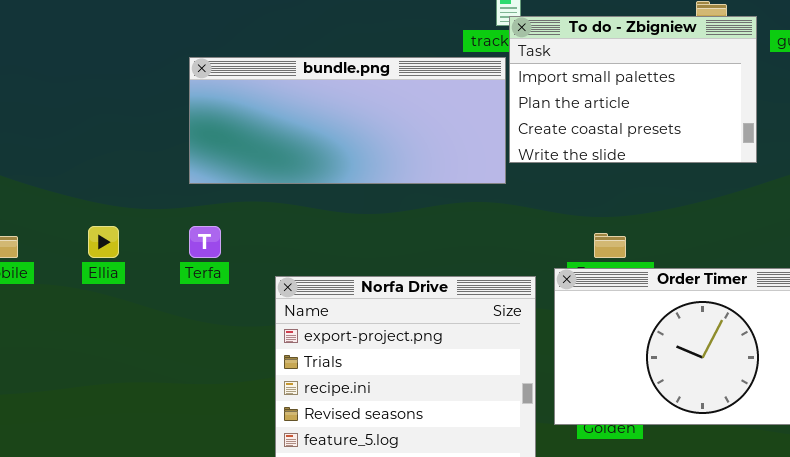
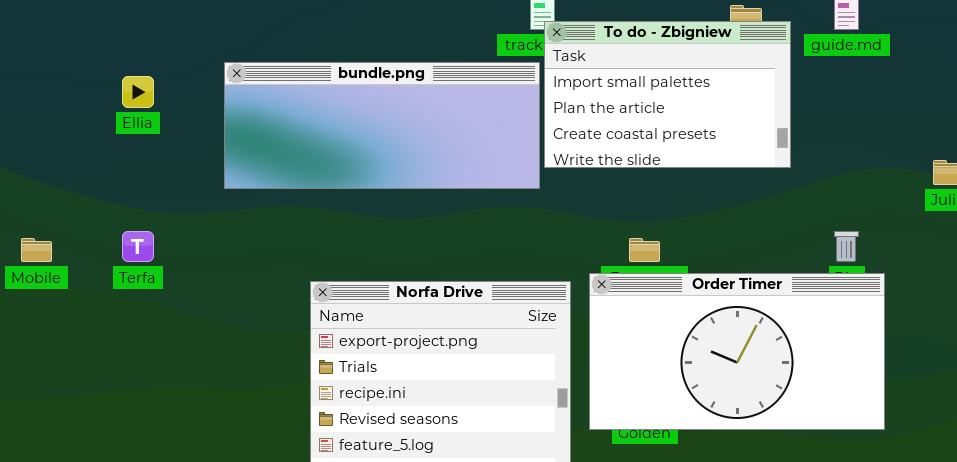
Ellia: [88,226,119,258] -> [122,76,154,108], moved
Terfa: [189,226,221,258] -> [122,231,154,262], moved

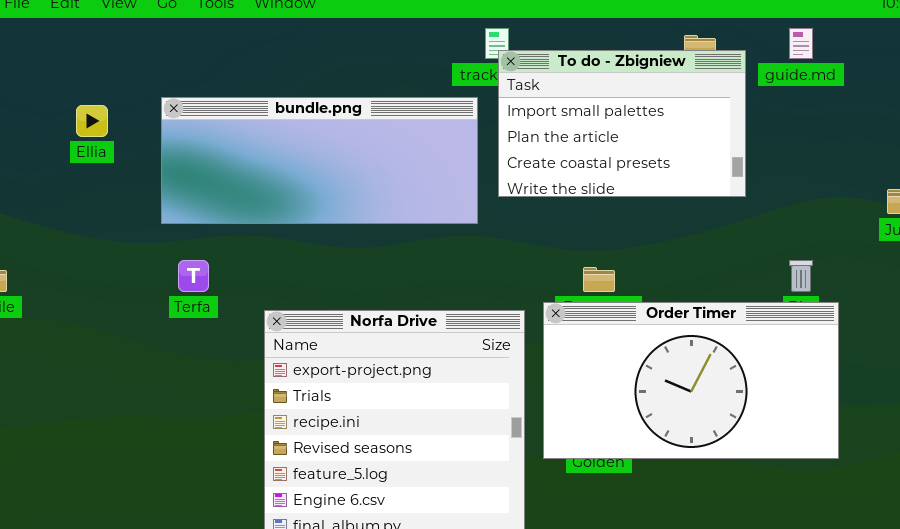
bundle.png: [224,62,540,189] -> [161,97,478,224], moved
Terfa: [122,231,154,262] -> [178,260,209,292], moved

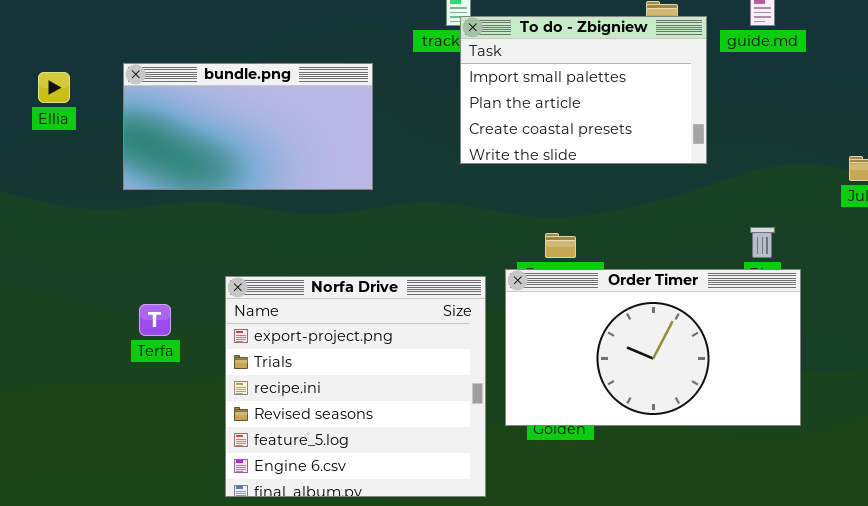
bundle.png: [161,97,478,224] -> [123,63,373,190], resized
Terfa: [178,260,209,292] -> [139,304,171,336], moved

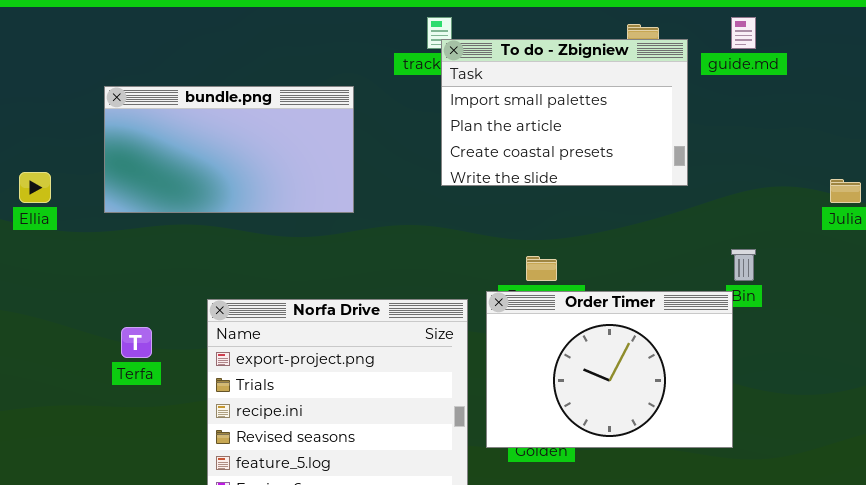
Ellia: [38,72,70,103] -> [19,172,51,203], moved
Order Timer: [505,269,801,426] -> [486,291,733,448], resized

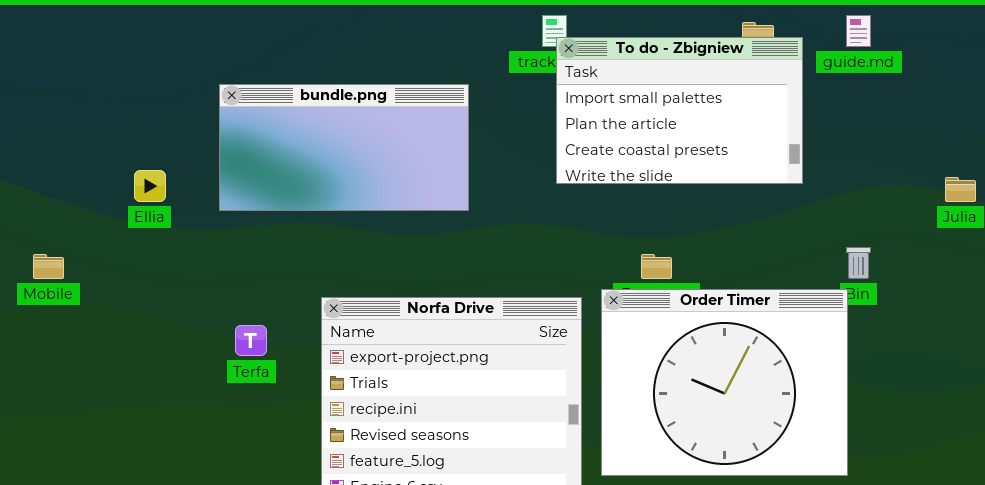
Order Timer: [486,291,733,448] -> [601,289,848,476], resized

